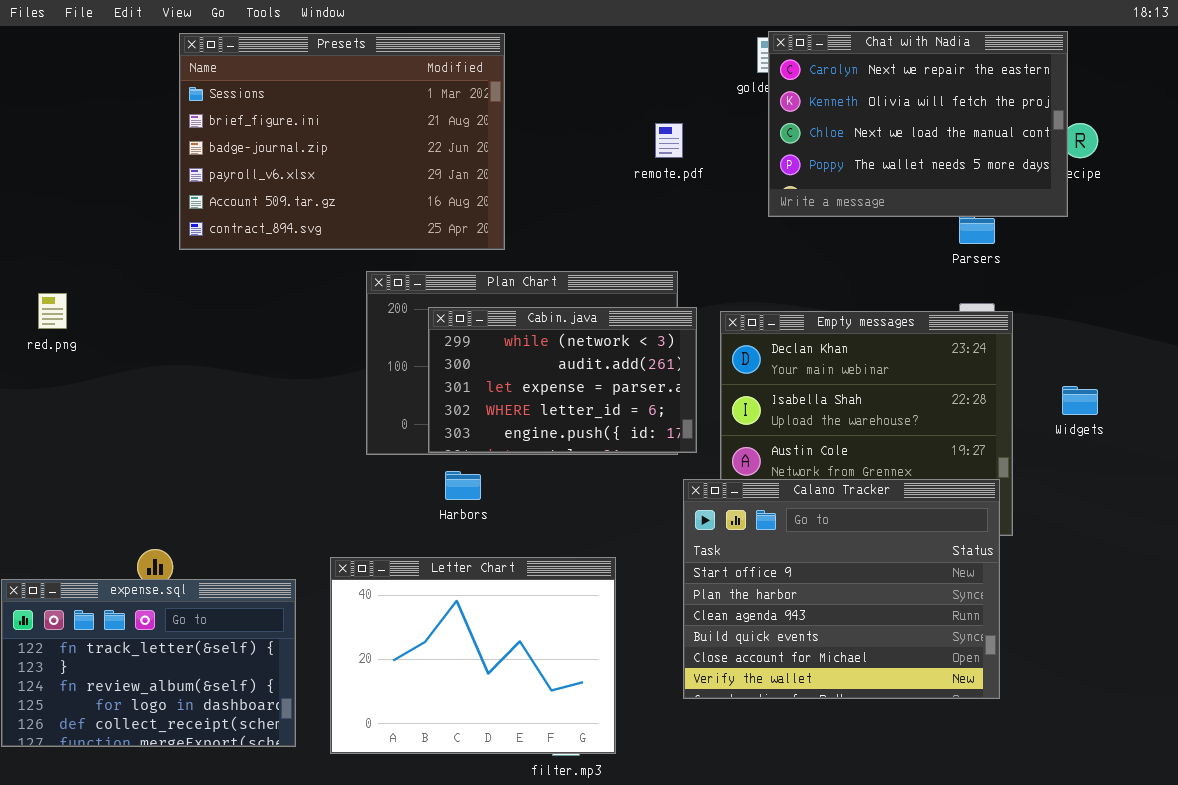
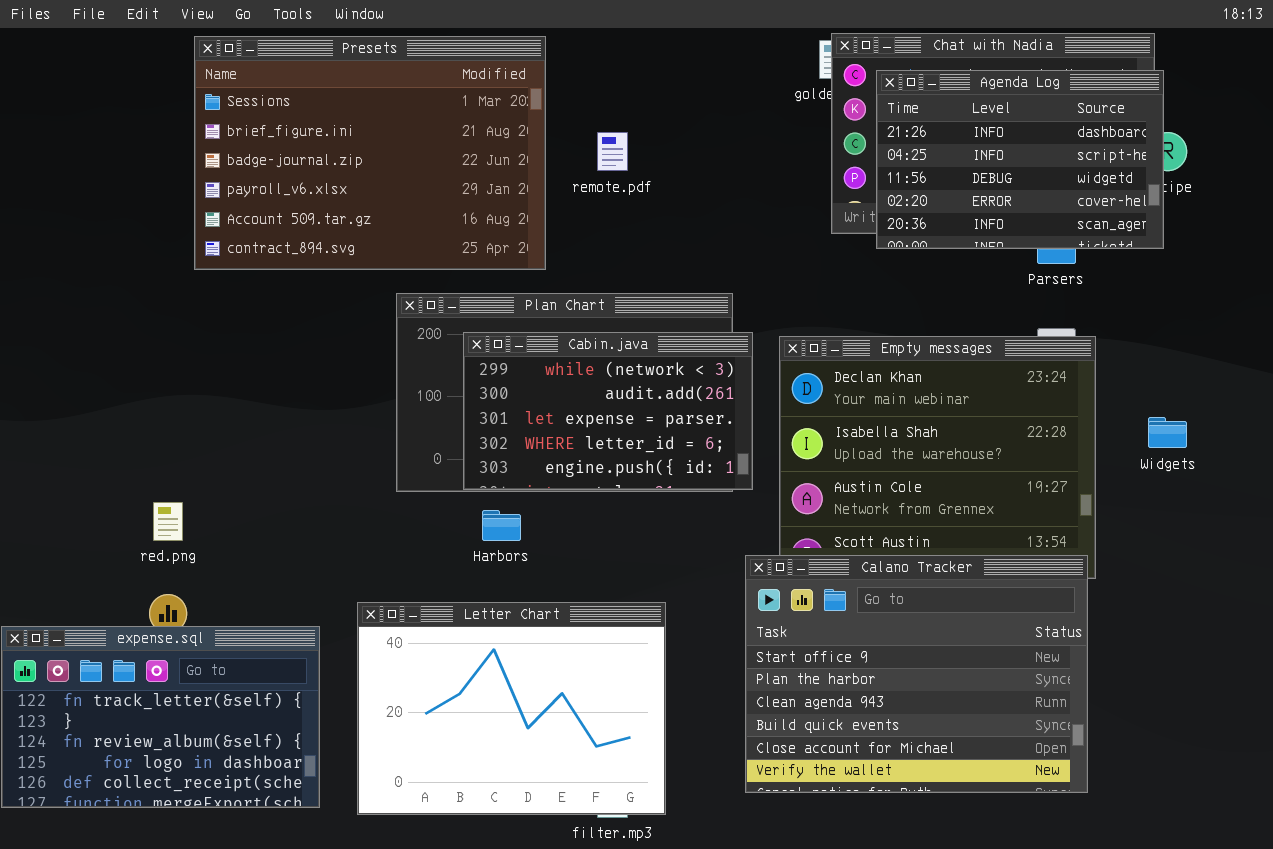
Agenda Log: none -> [876,70,1164,249], opened
remote.pdf: [655,123,683,158] -> [597,132,628,171], moved
red.png: [38,293,67,329] -> [153,502,183,541], moved
Calano Tracker: [683,479,1000,699] -> [745,555,1088,793], moved

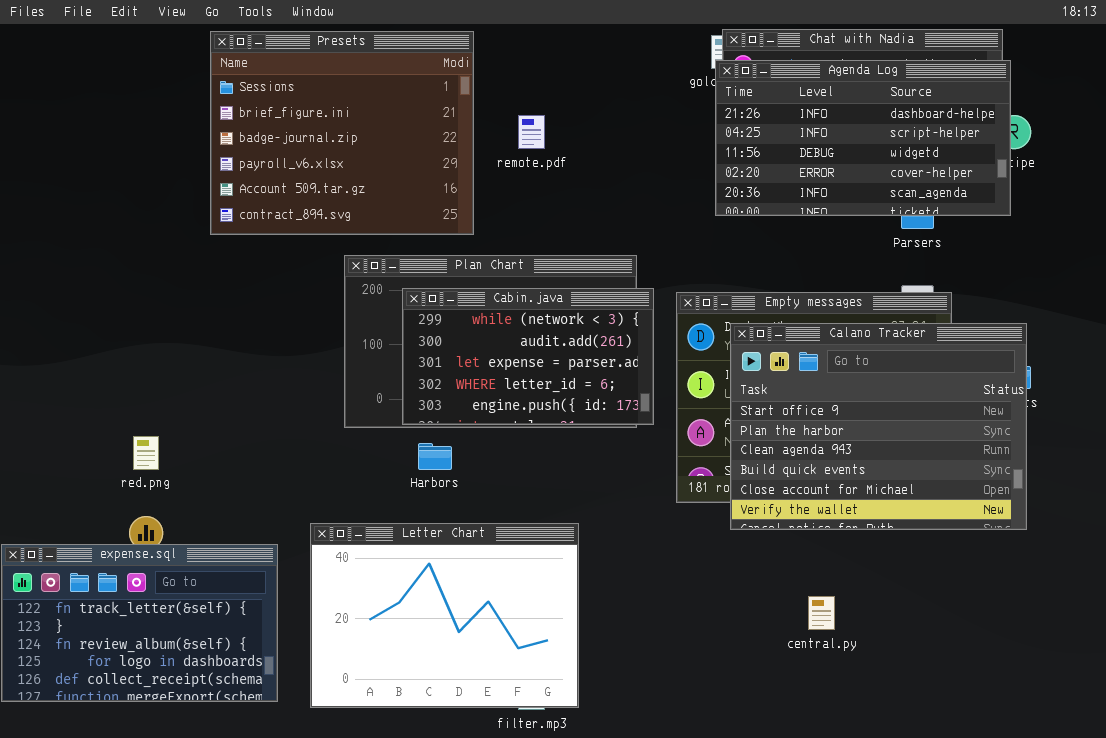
Presets: [194,36,546,270] -> [210,31,474,235], resized
Agenda Log: [876,70,1164,249] -> [715,60,1011,216], resized
Calano Tracker: [745,555,1088,793] -> [730,323,1027,530], moved

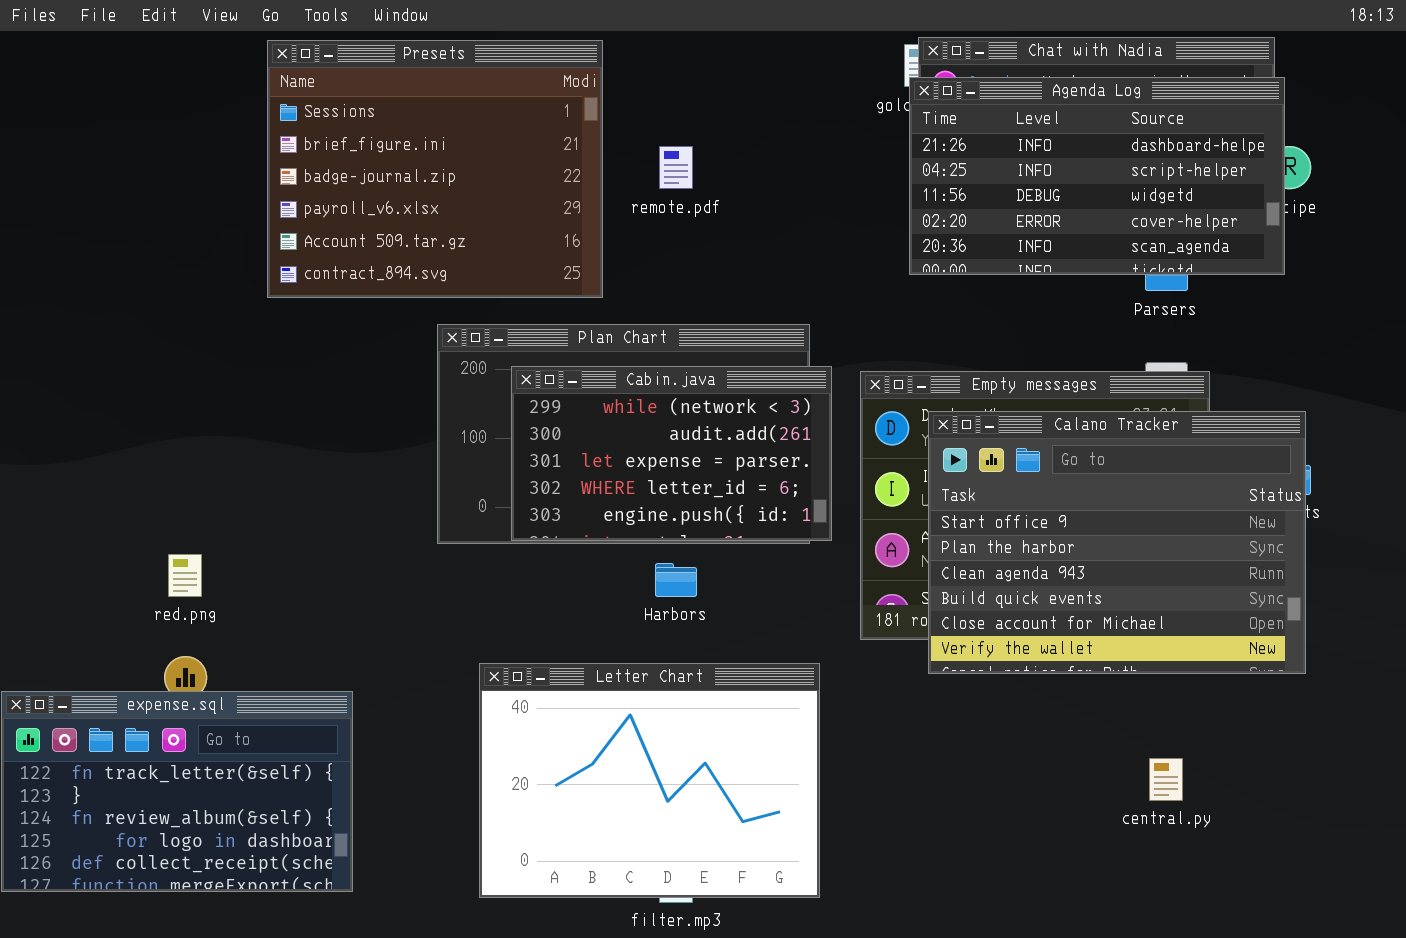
Harbors: [418,443,452,470] -> [655,563,697,597], moved
Letter Chart: [310,523,579,708] -> [479,663,820,898], moved
central.py: [808,596,835,630] -> [1149,758,1183,801], moved

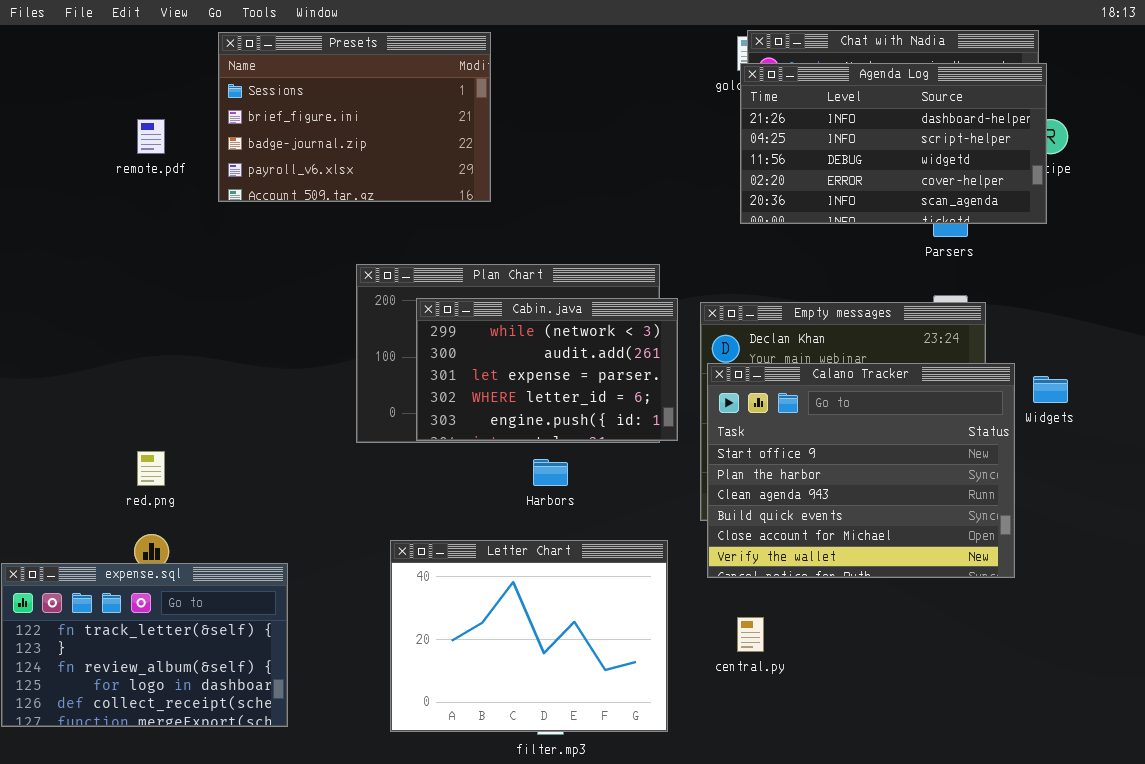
Presets: [267,40,603,298] -> [218,32,491,202], resized
remote.pdf: [659,146,693,189] -> [137,119,165,154], moved
Calano Tracker: [928,411,1306,674] -> [707,363,1015,578], moved
central.py: [1149,758,1183,801] -> [737,617,764,652], moved

